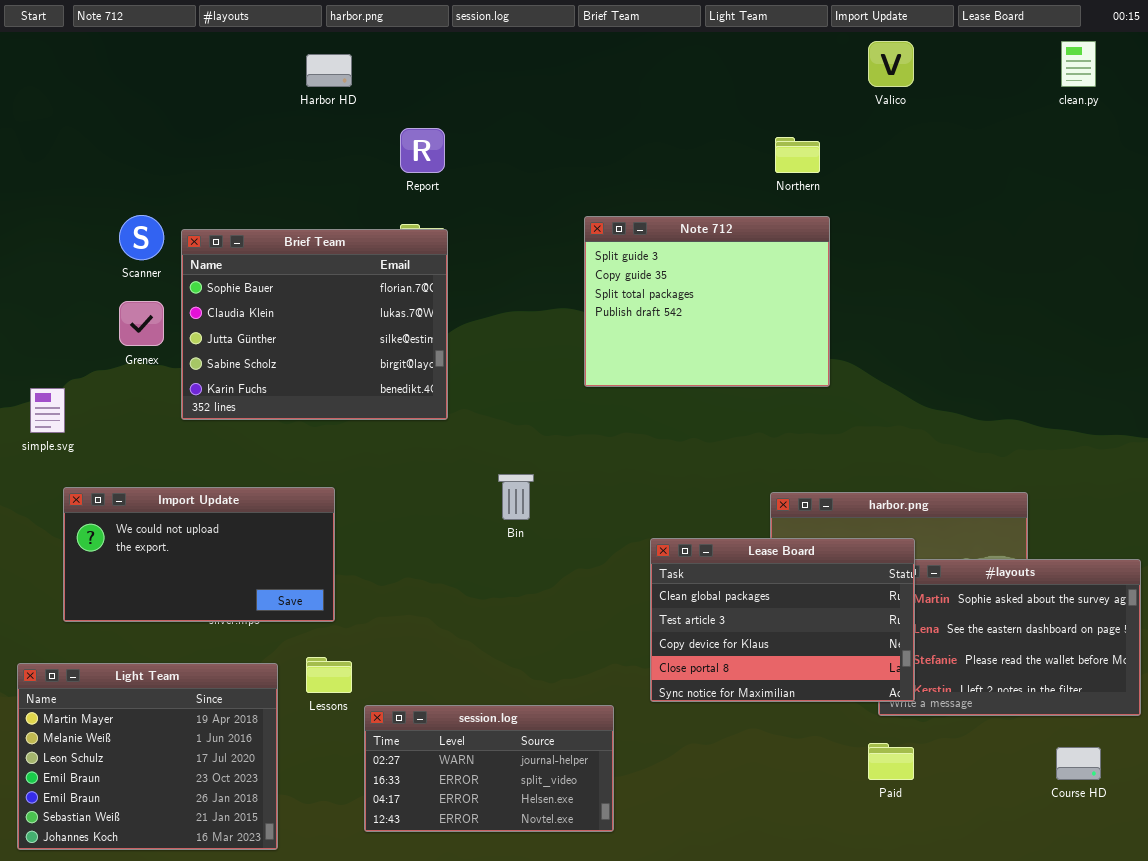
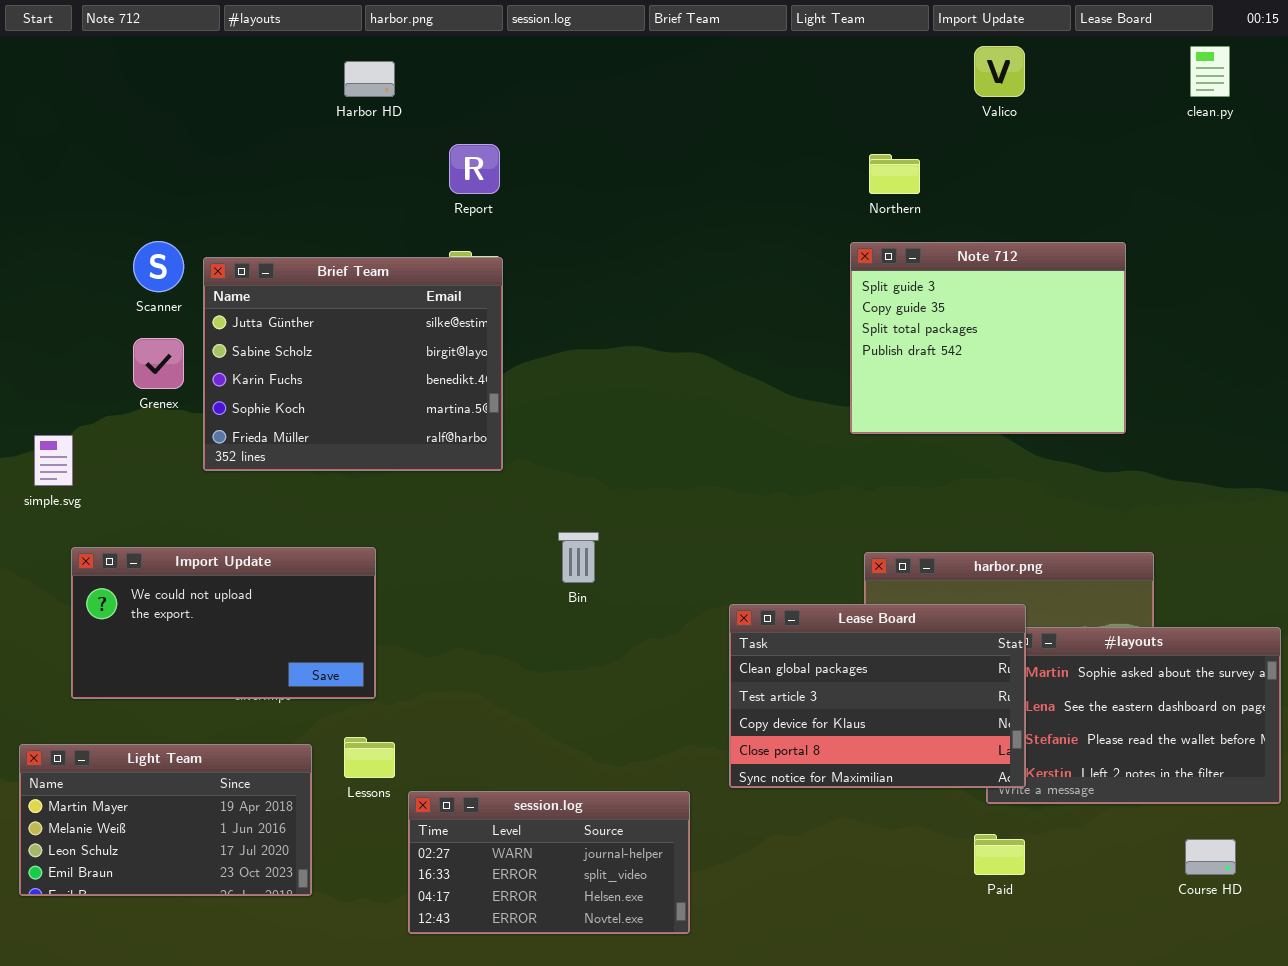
Note 712: [584,216,830,387] -> [850,242,1126,434], moved
Brief Team: [181,229,448,420] -> [203,257,503,471], scrolled down 2 rows
Light Team: [17,663,278,850] -> [19,744,312,896], resized

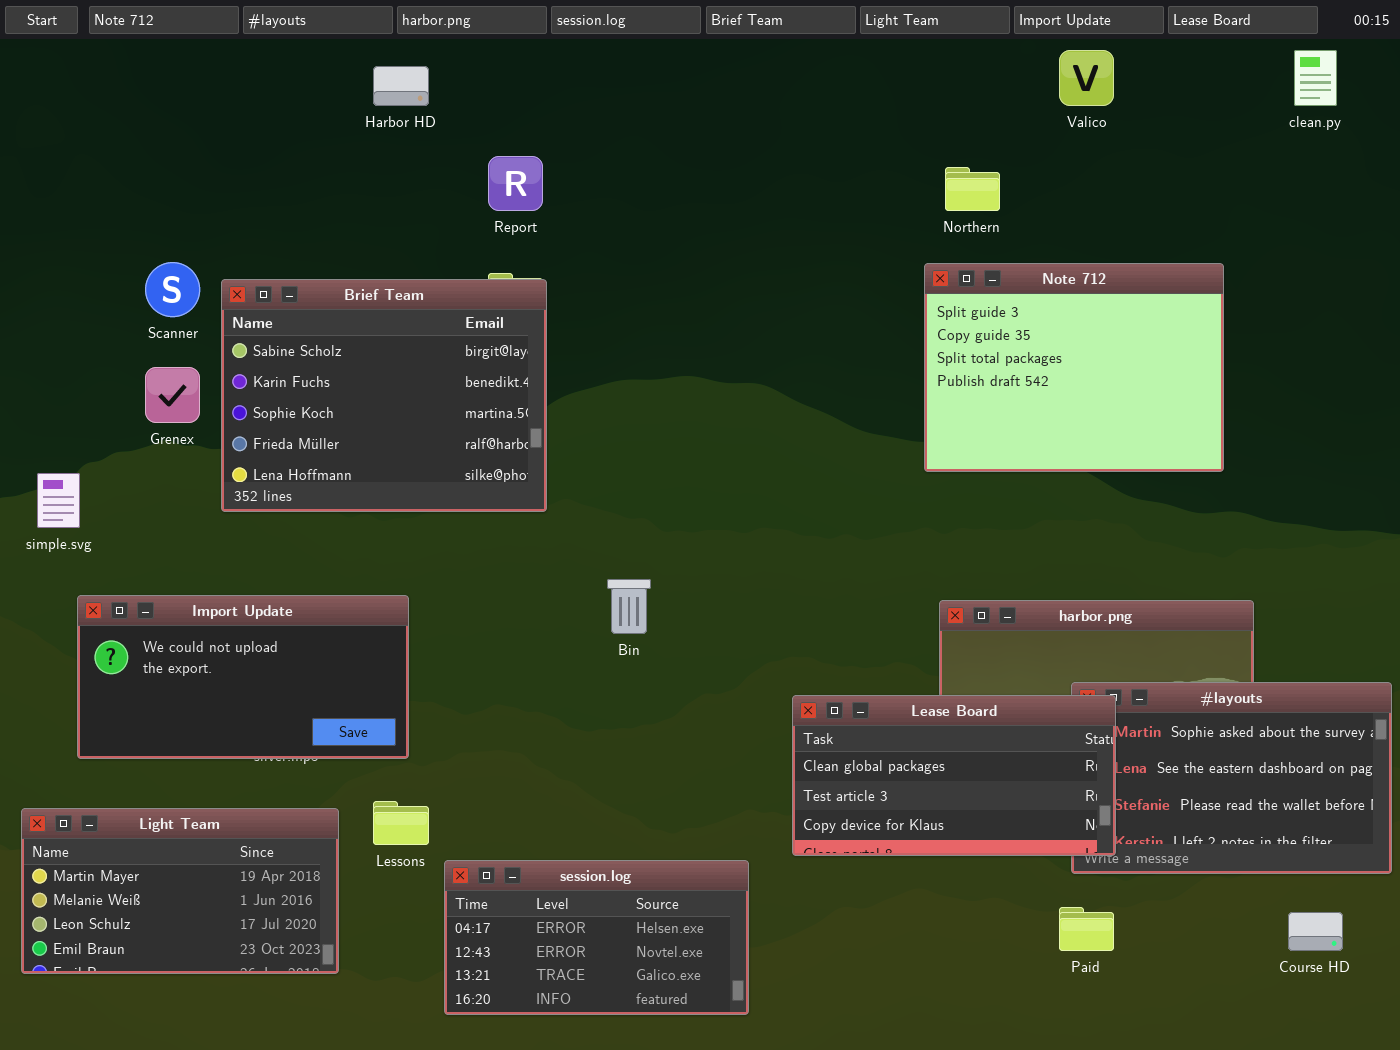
Brief Team: [203,257,503,471] -> [221,279,547,512], scrolled down 1 row
Lease Board: [729,604,1026,788] -> [792,695,1116,856], resized
session.log: [408,791,690,934] -> [444,860,749,1015], scrolled down 2 rows

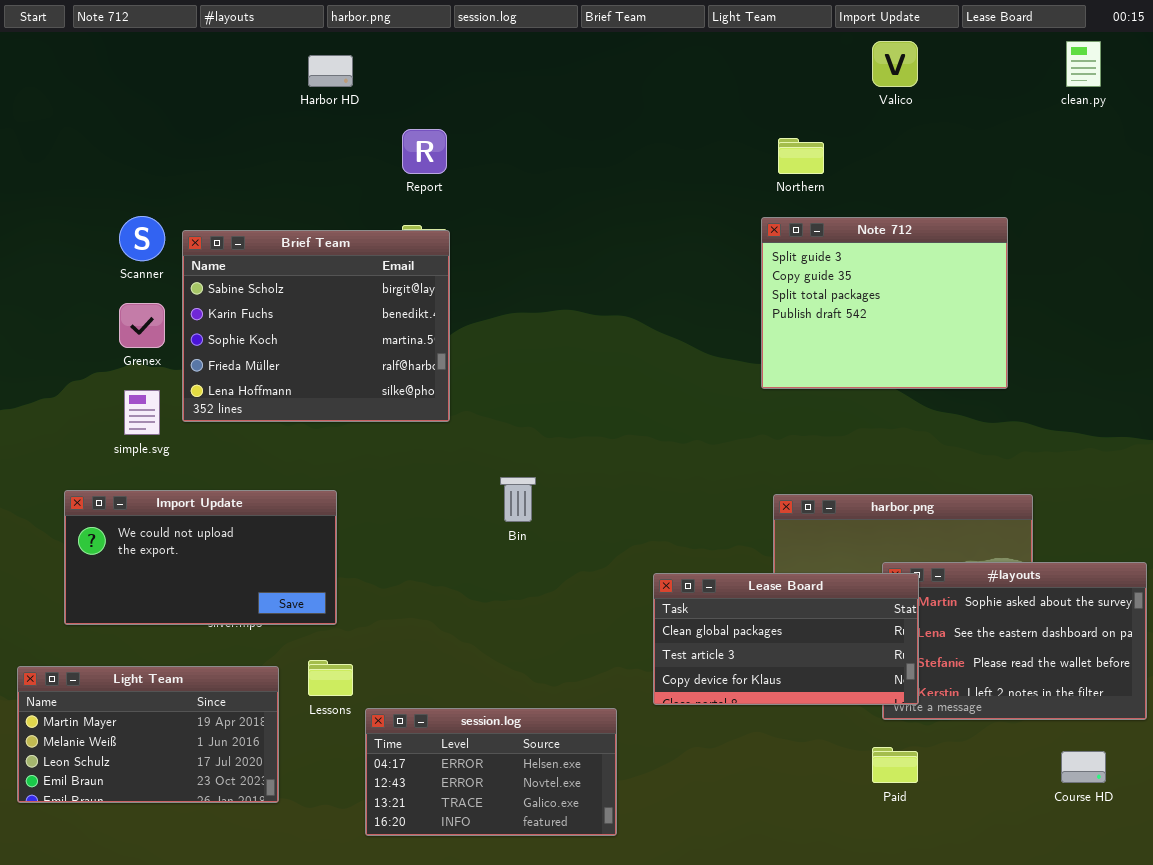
simple.svg: [37,473,80,528] -> [124,390,160,435], moved

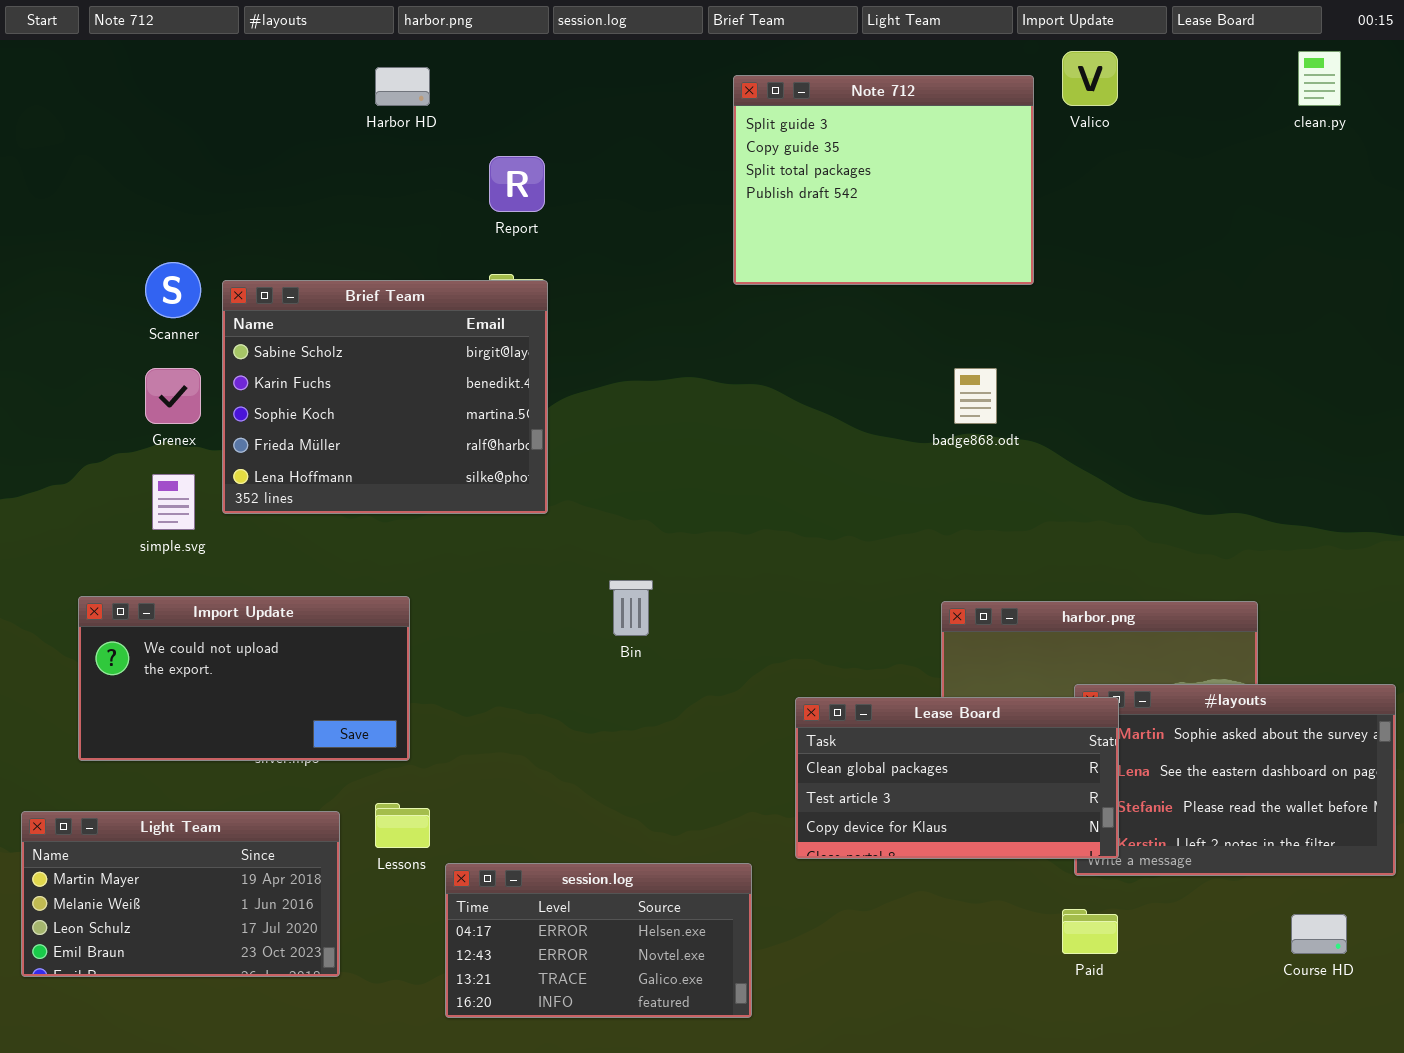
Note 712: [761,217,1008,389] -> [733,75,1034,285], moved

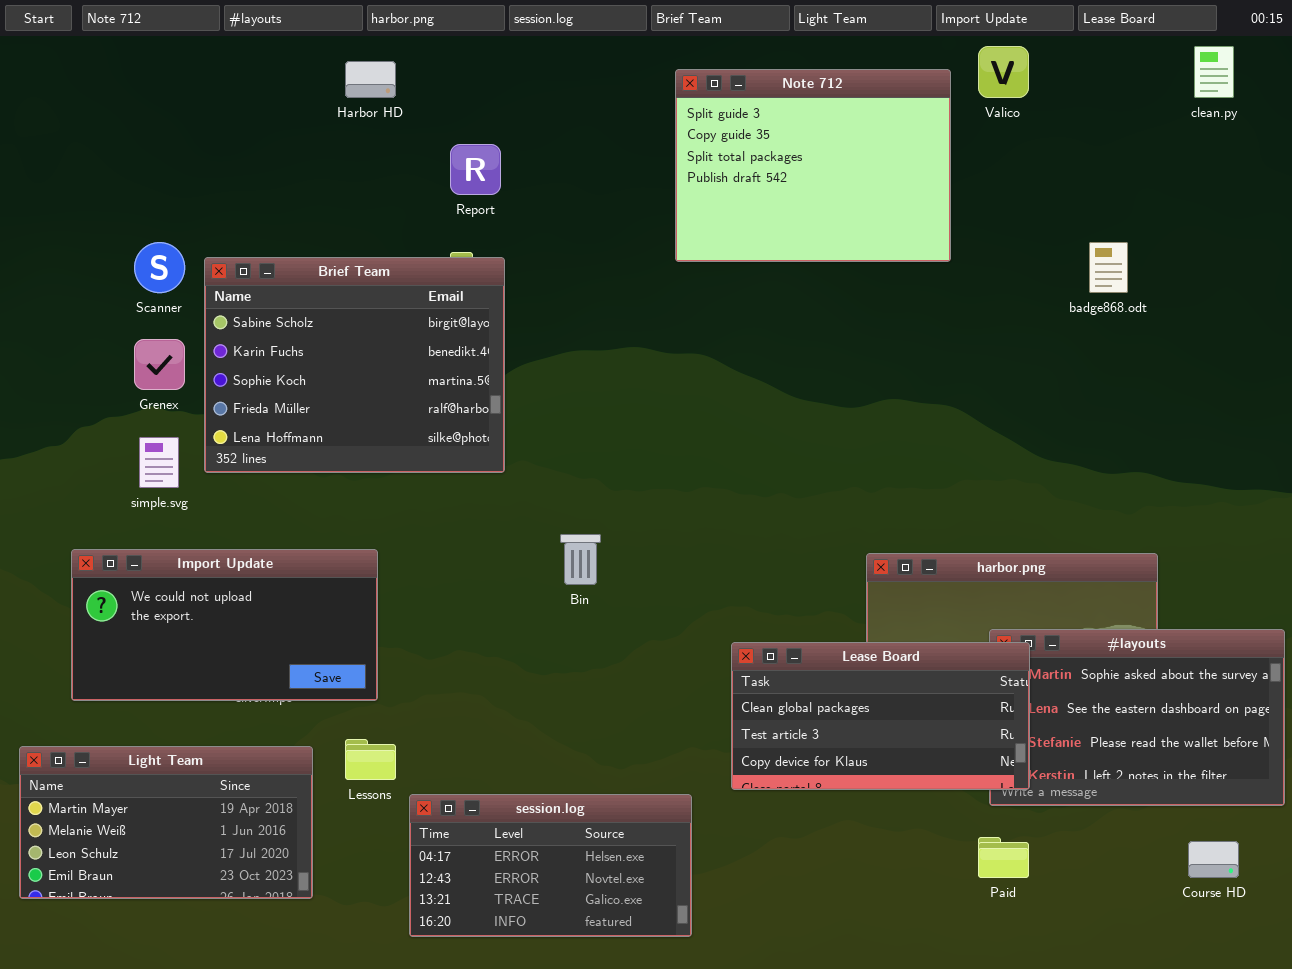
badge868.odt: [954,368,997,424] -> [1089,242,1128,293], moved

